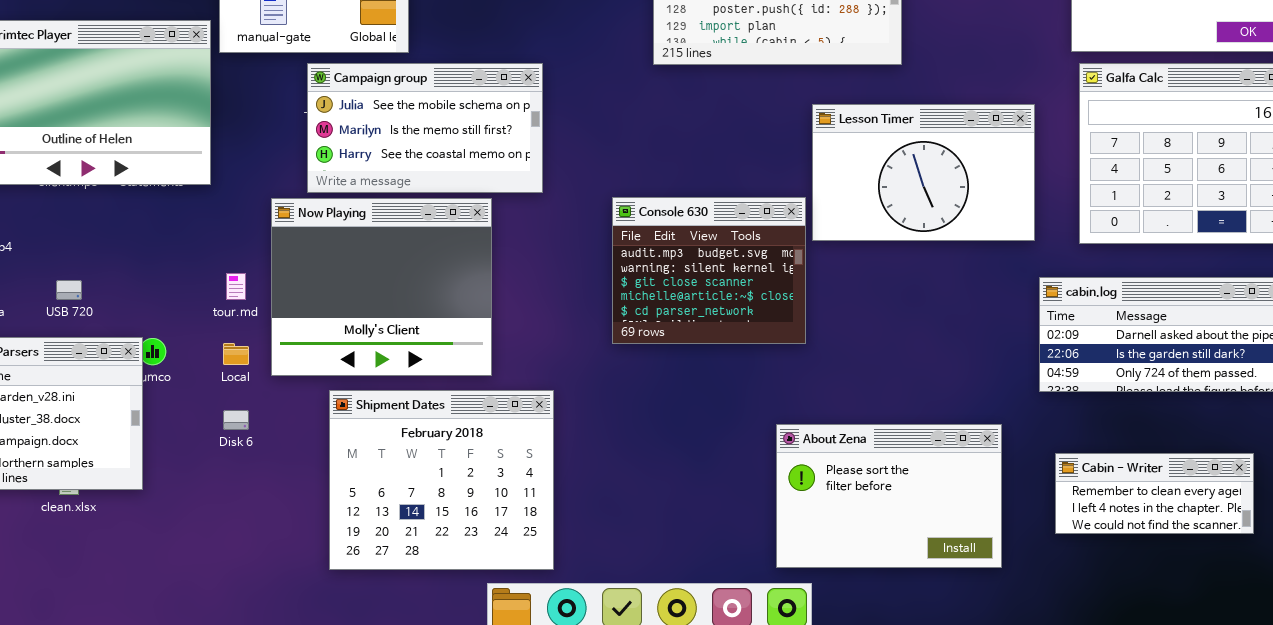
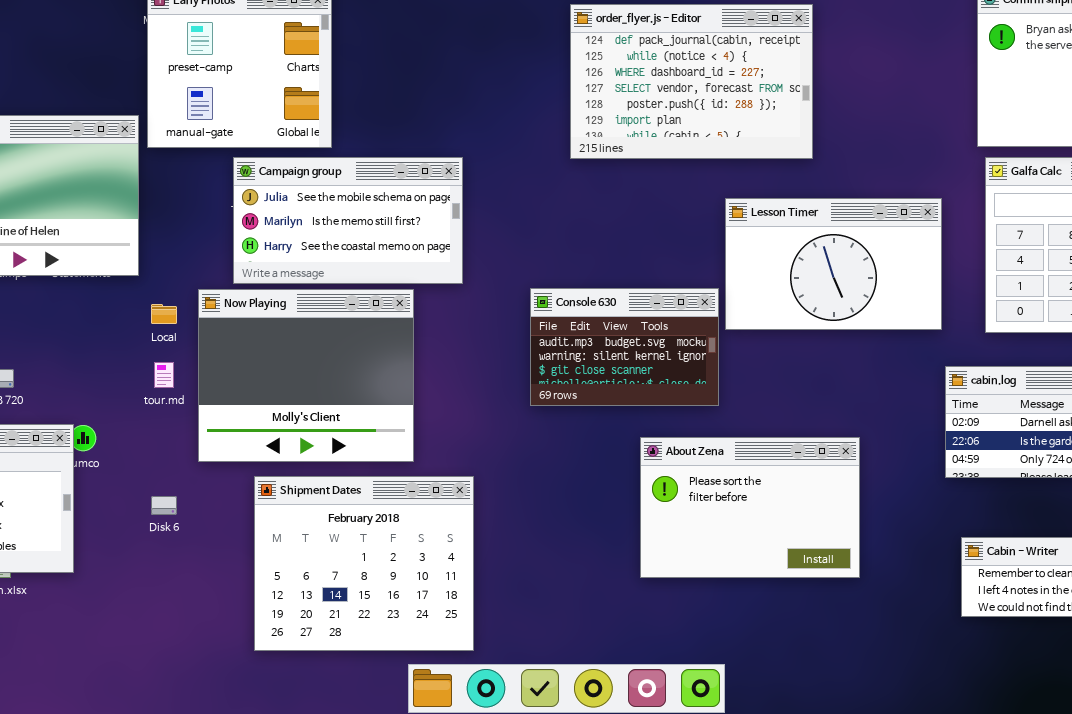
Console 630: [612,197,806,344] -> [530,288,719,406], resized
Local: [223,343,249,365] -> [151,304,177,324], moved
About Zena: [776,424,1002,568] -> [640,437,860,578], moved

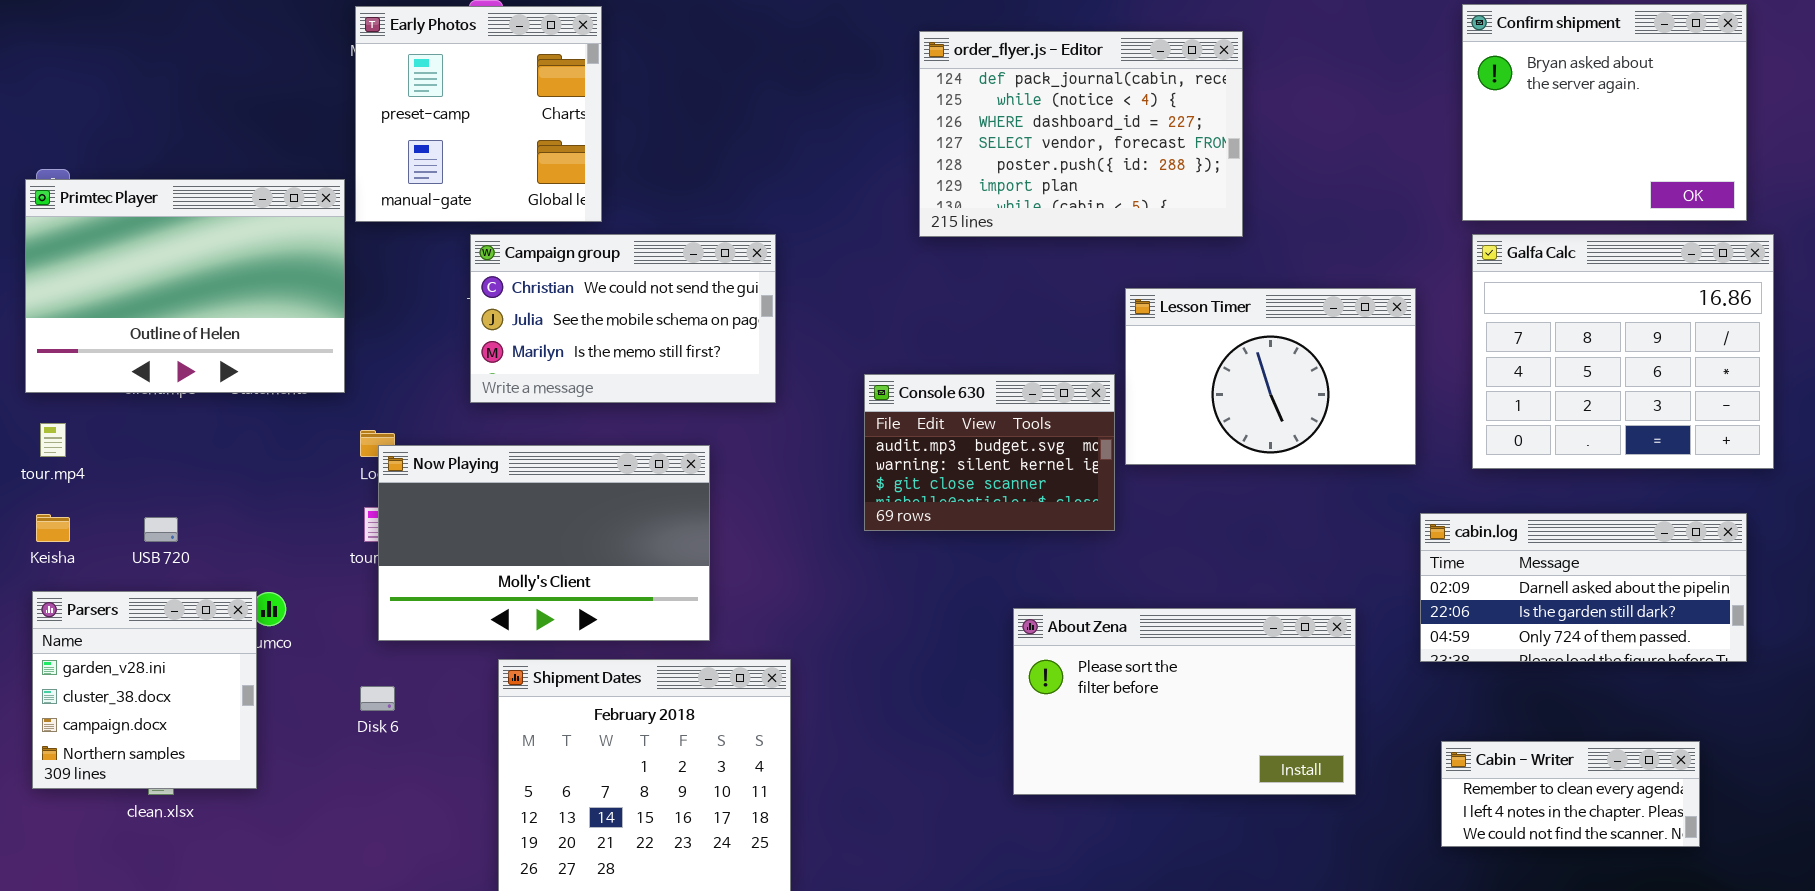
Campaign group: [233,157,463,284] -> [470,234,776,403], scrolled up 1 row
Console 630: [530,288,719,406] -> [864,374,1115,531], moved
Now Playing: [198,289,414,462] -> [378,445,710,641], resized
About Zena: [640,437,860,578] -> [1013,608,1356,795], resized

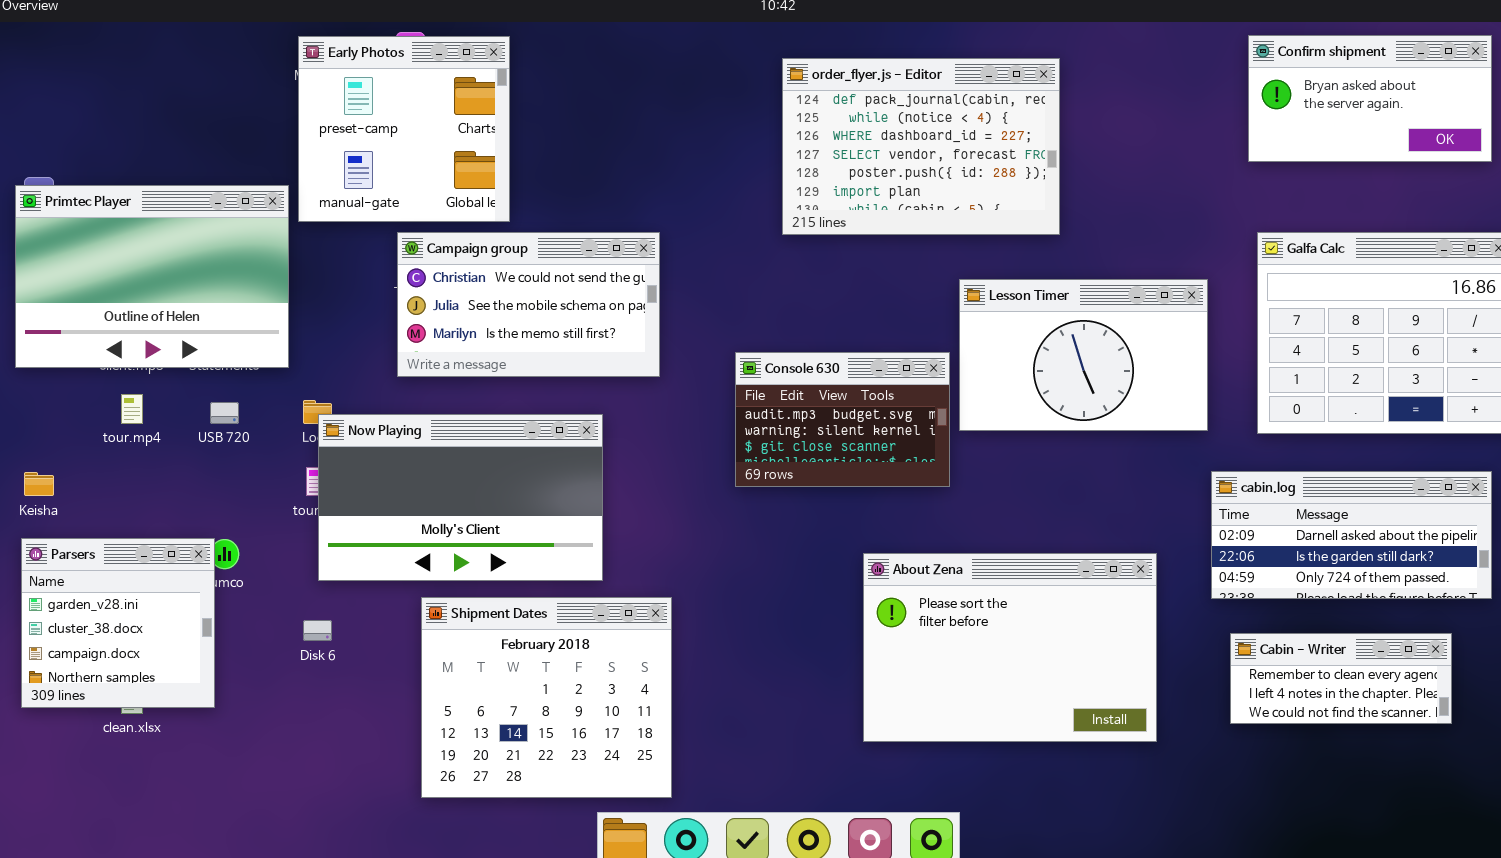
Confirm shipment: [1462,4,1747,221] -> [1248,35,1492,162], resized
tour.mp4: [40,423,66,457] -> [121,394,143,424], moved
USB 720: [144,517,178,542] -> [210,402,239,424], moved
About Zena: [1013,608,1356,795] -> [863,553,1157,742], resized
Cabin - Writer: [1441,741,1700,847] -> [1230,633,1452,724], moved

